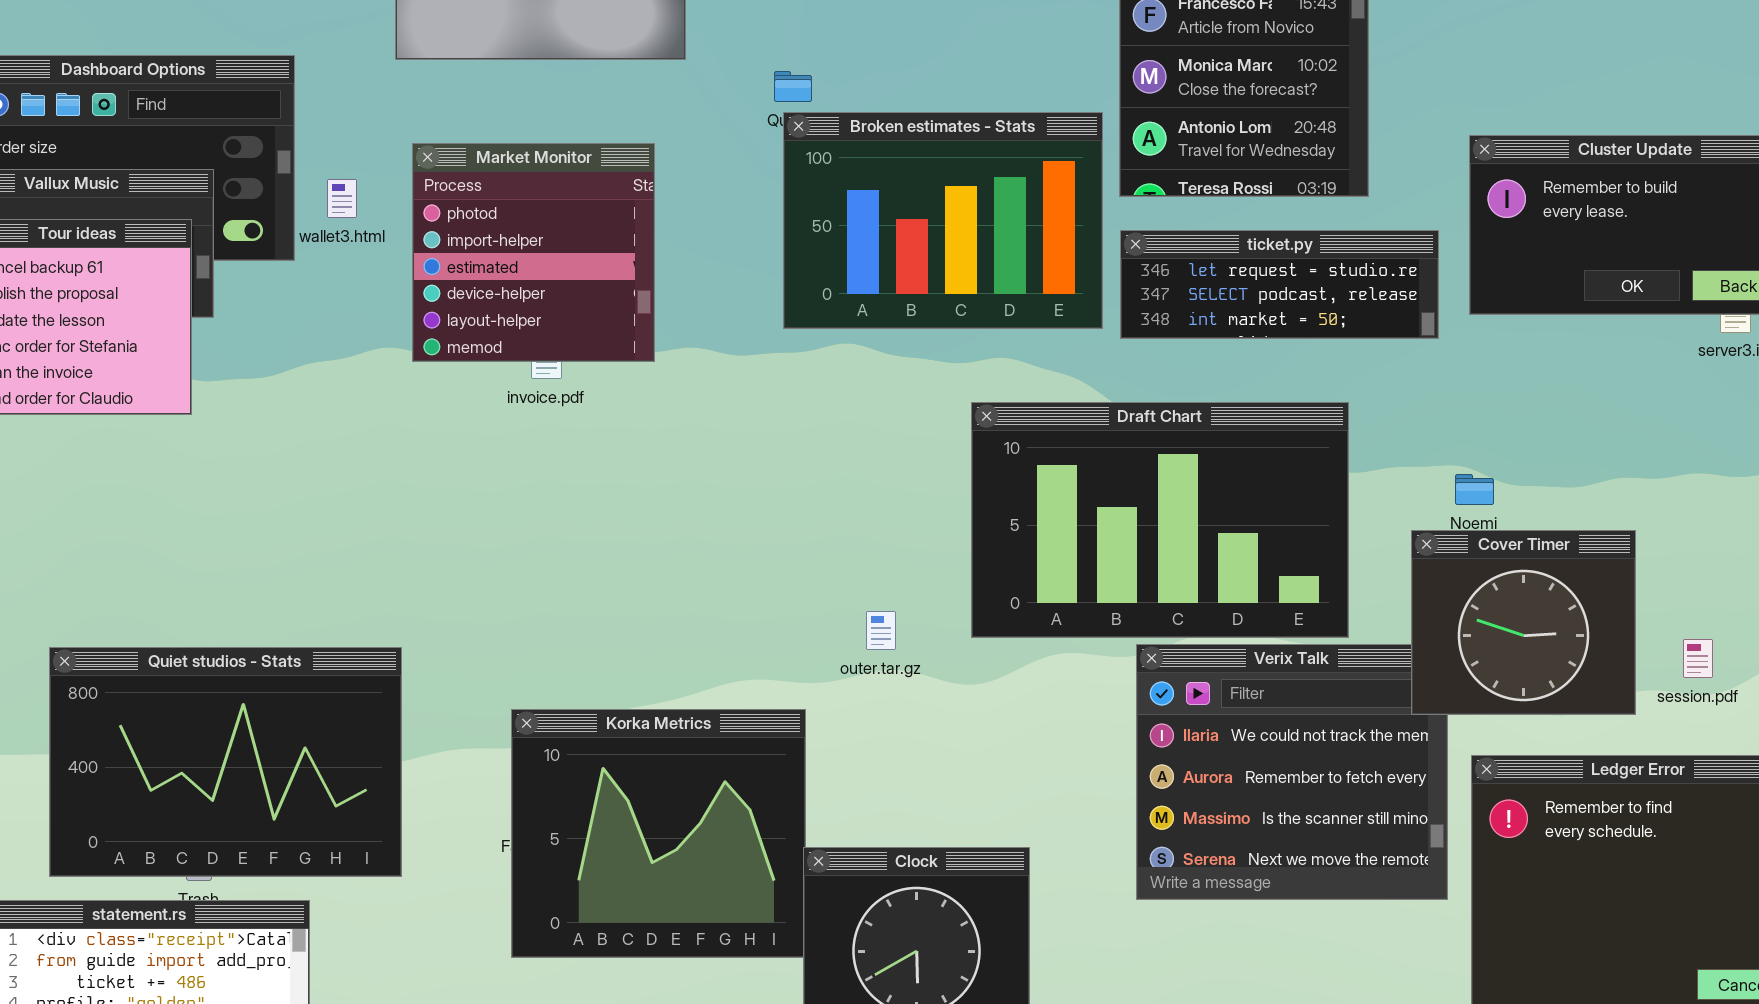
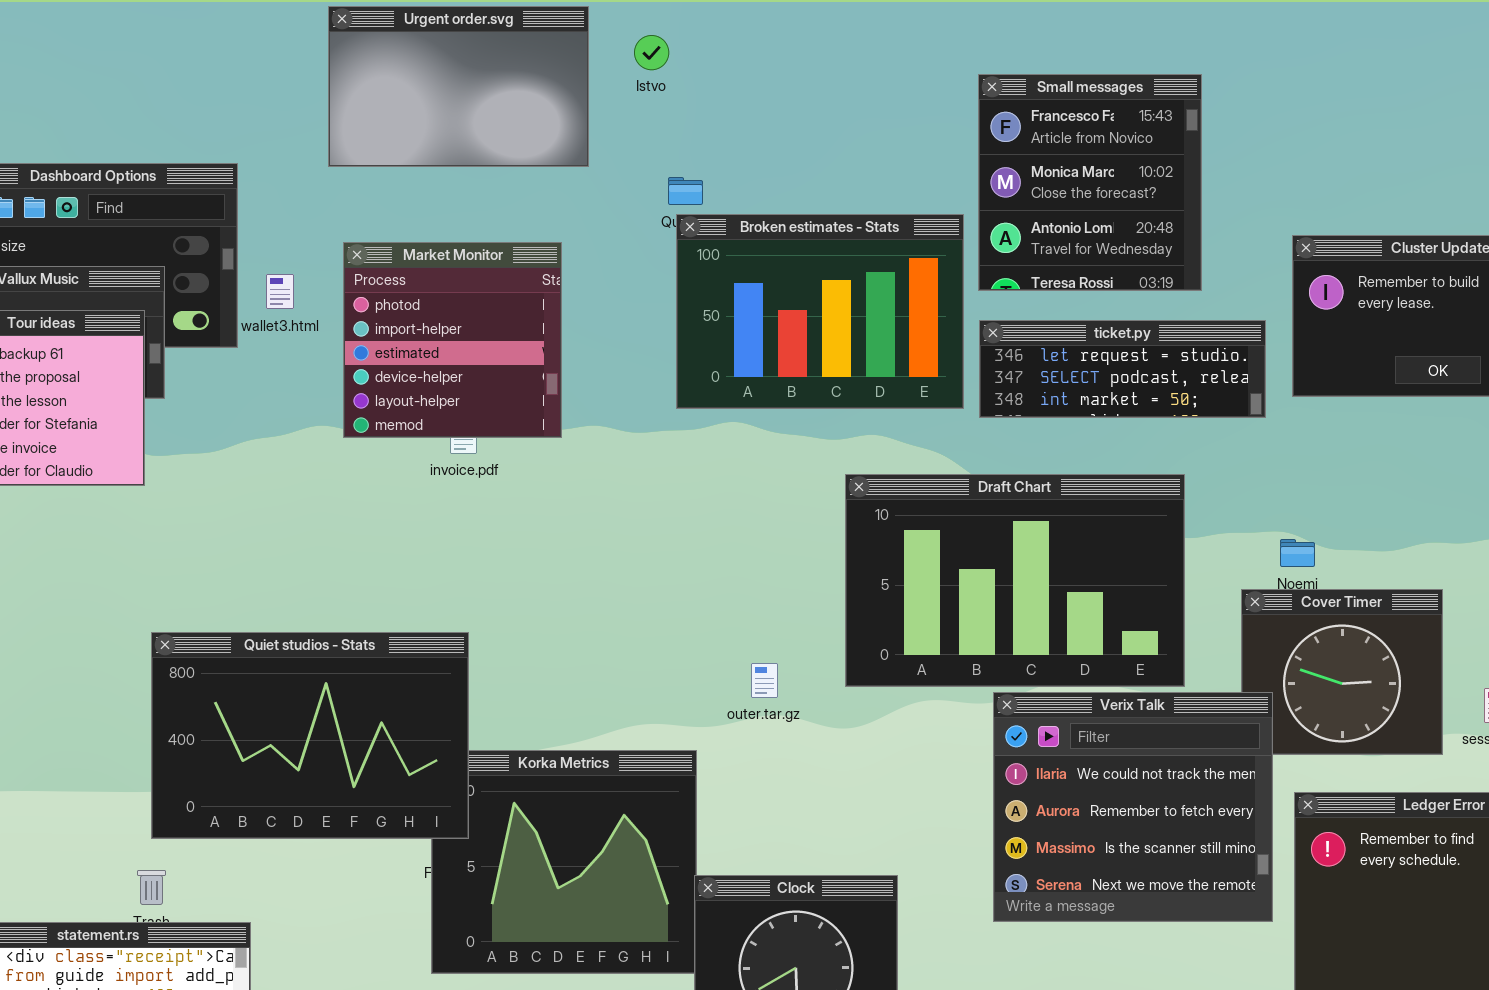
Verix Talk: [1136,644,1448,900] -> [993,692,1273,922], raised
Quiet studios - Stats: [49,647,402,877] -> [151,632,469,839], moved

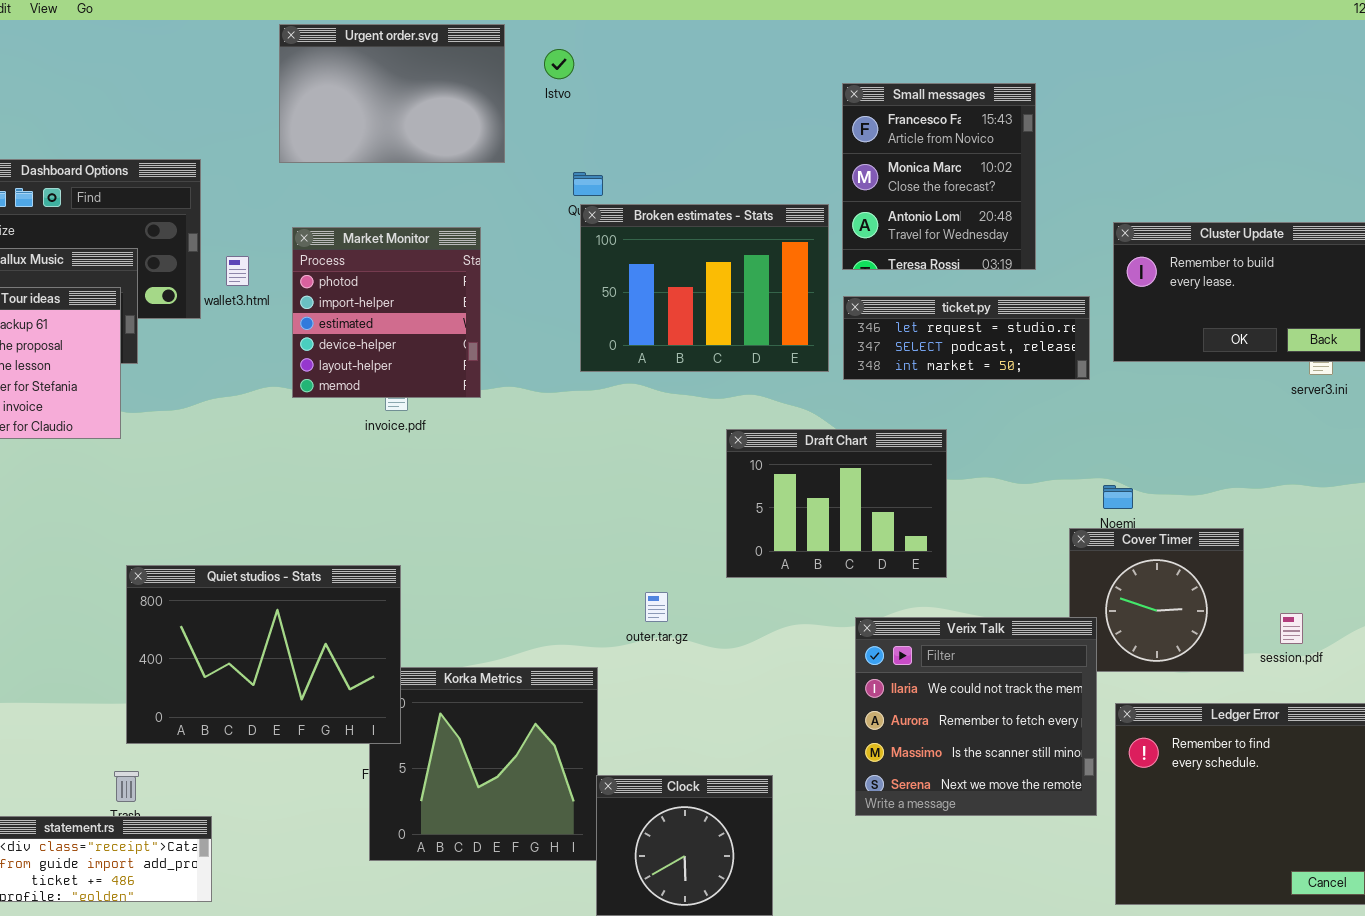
Draft Chart: [845,474,1185,687] -> [726,429,947,578], resized

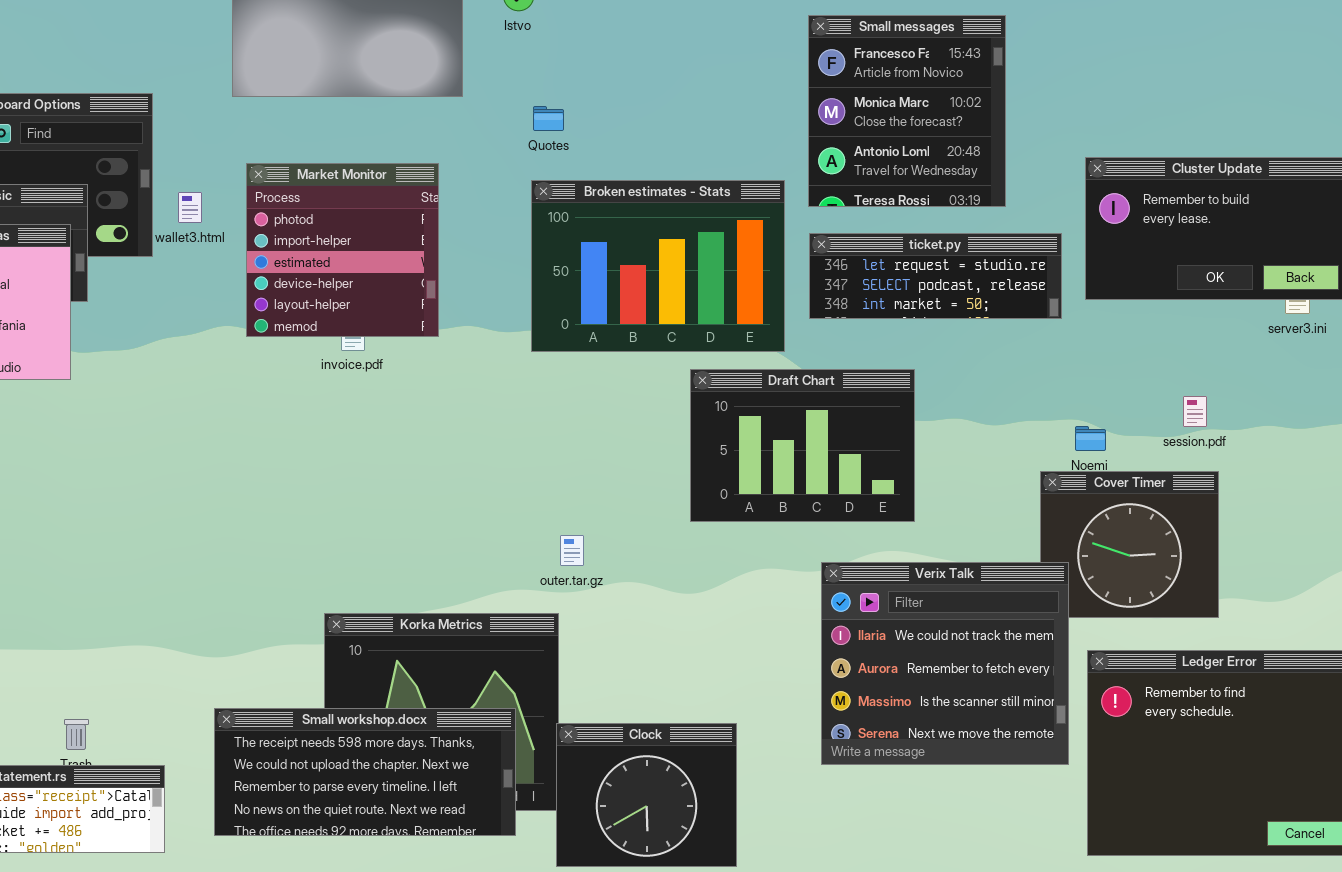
Broken estimates - Stats: [580,204,829,372] -> [531,180,785,352], moved
Quiet studios - Stats: [126,565,401,744] -> none, closed
outer.tar.gz: [645,592,668,622] -> [560,535,584,566], moved
session.pdf: [1280,613,1303,644] -> [1183,396,1207,427], moved
Small workshop.docx: none -> [214,708,516,836], opened

